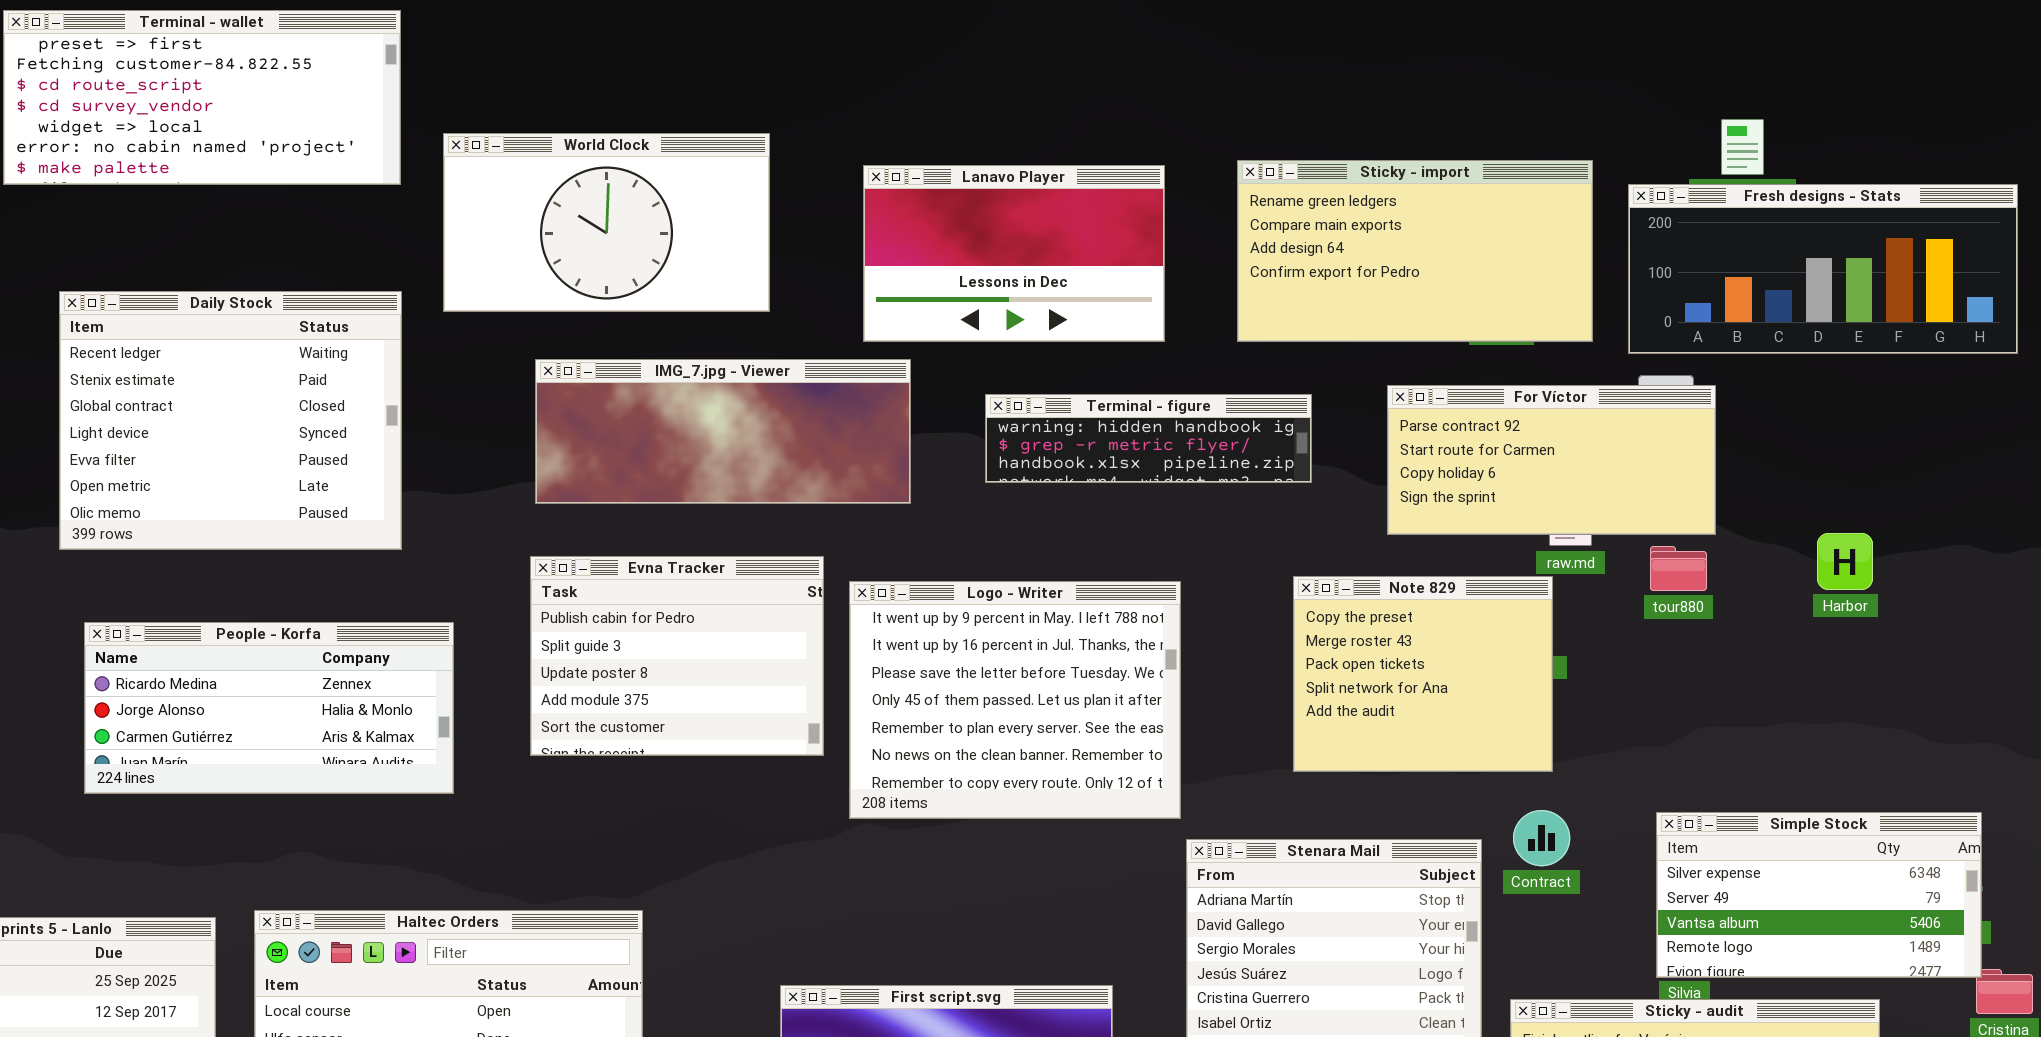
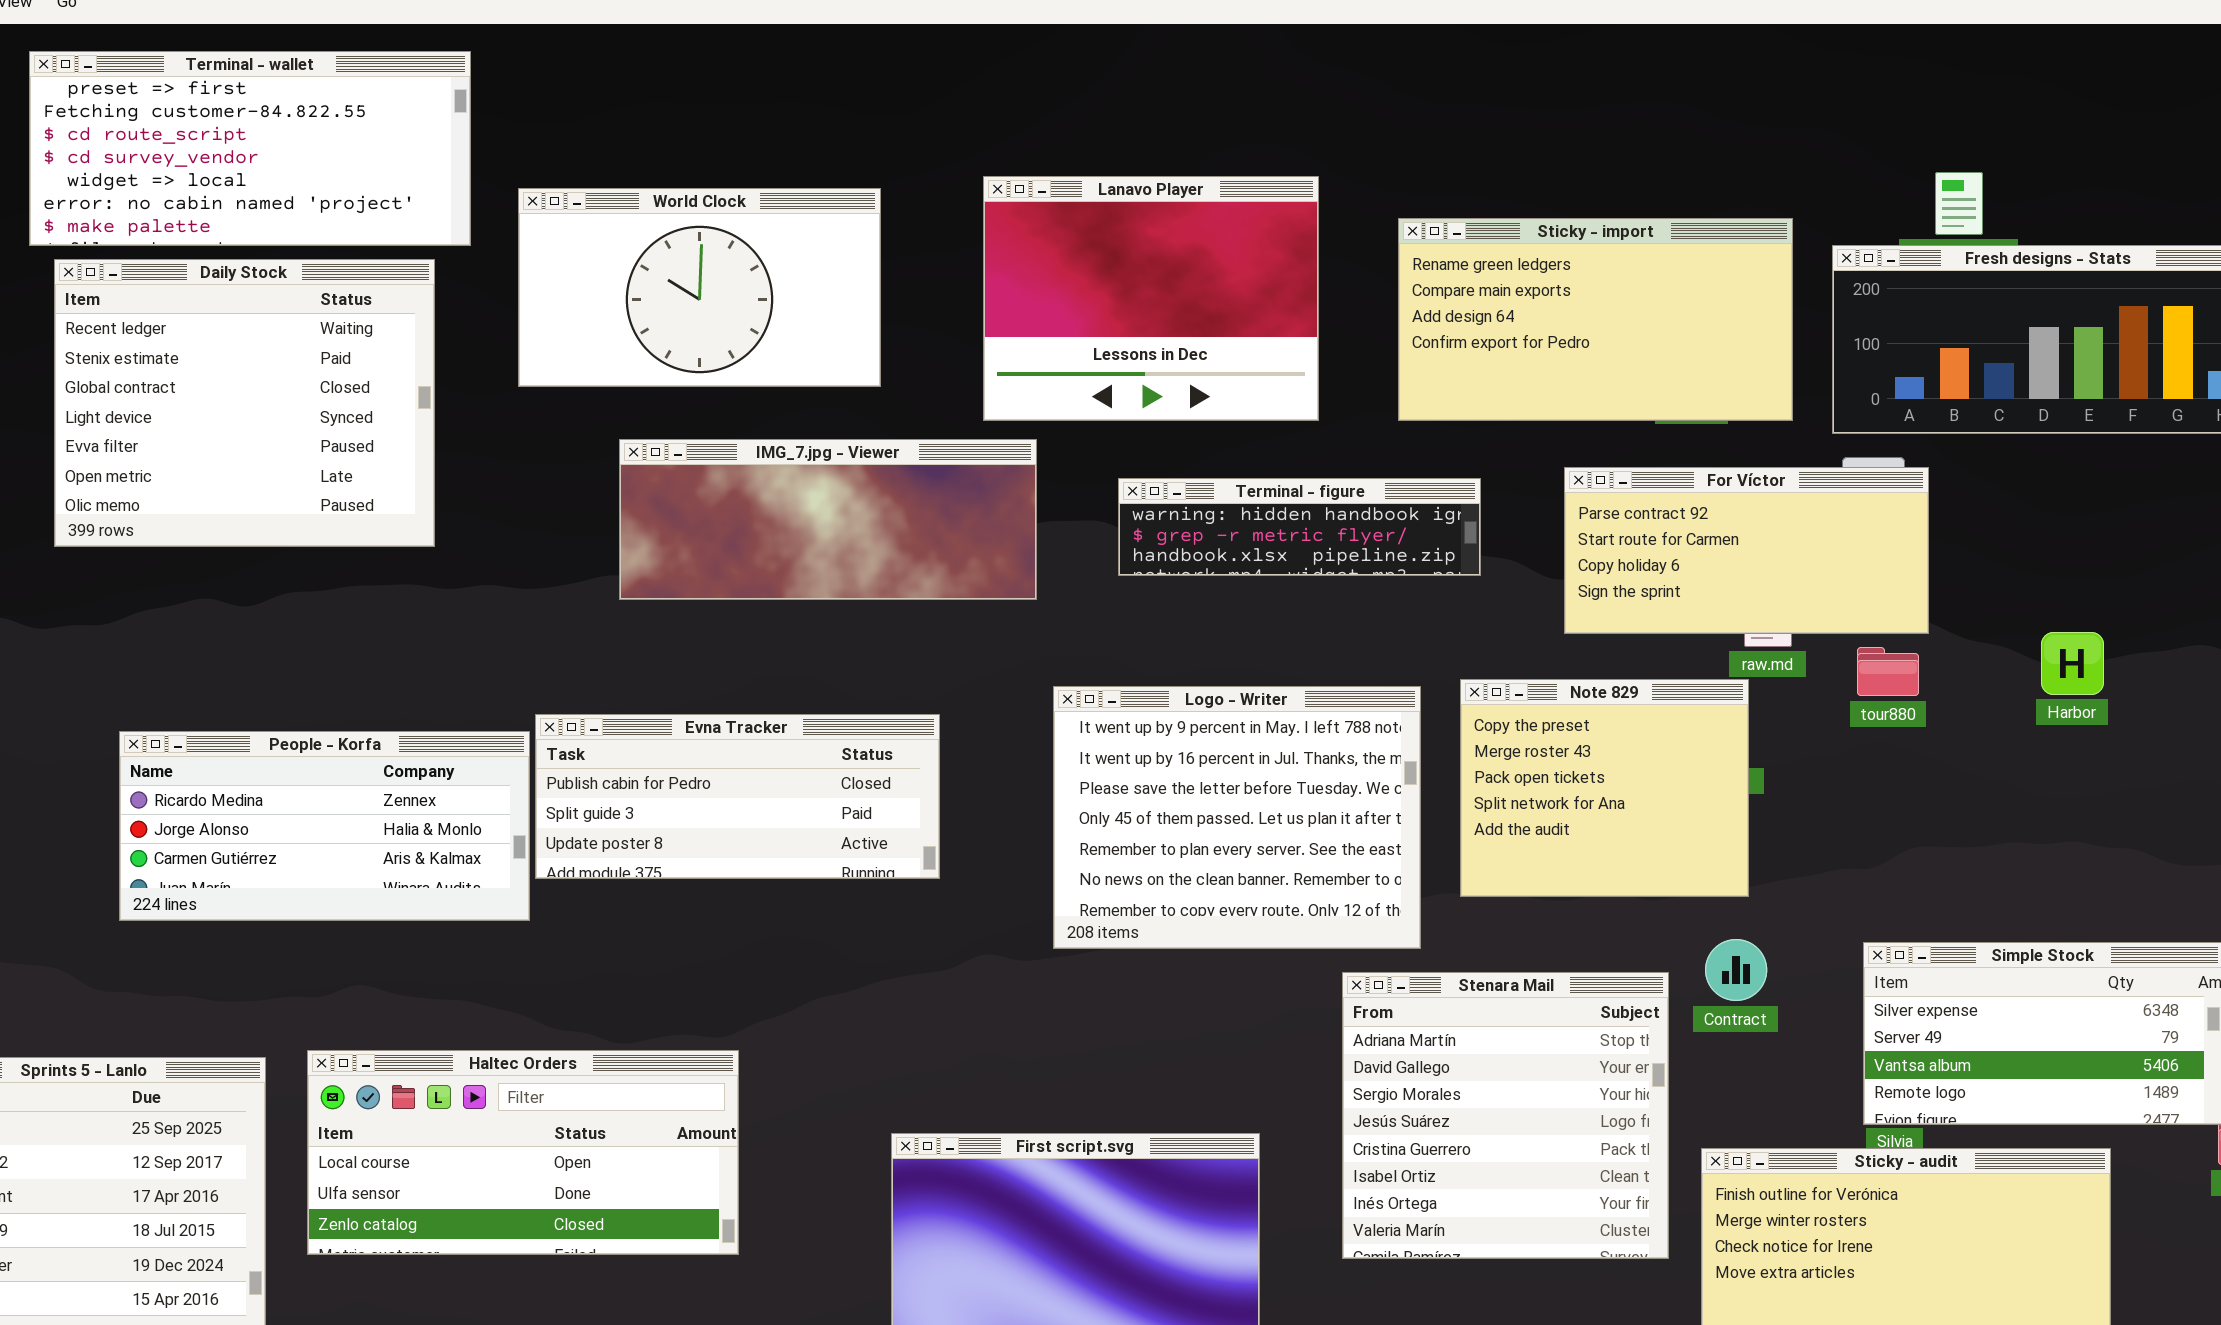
Lanavo Player: [863,165,1165,342] -> [983,176,1319,421], resized
Daily Stock: [59,291,402,550] -> [54,259,435,547], moved
Evna Tracker: [530,556,824,756] -> [535,714,940,879], resized
Logo - Writer: [849,581,1181,819] -> [1053,686,1421,949], moved

